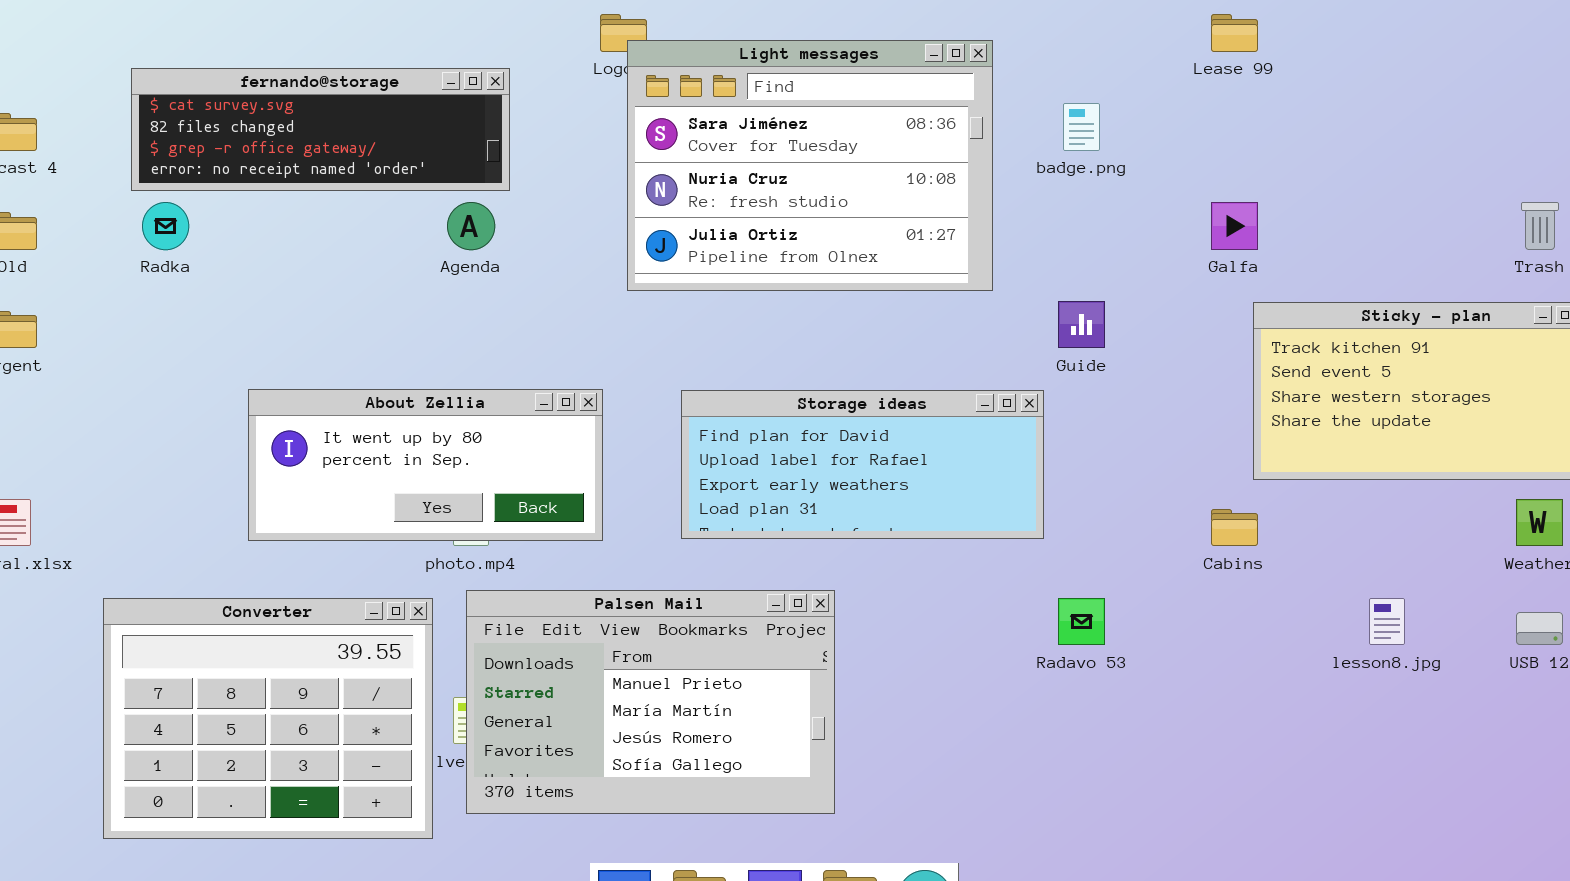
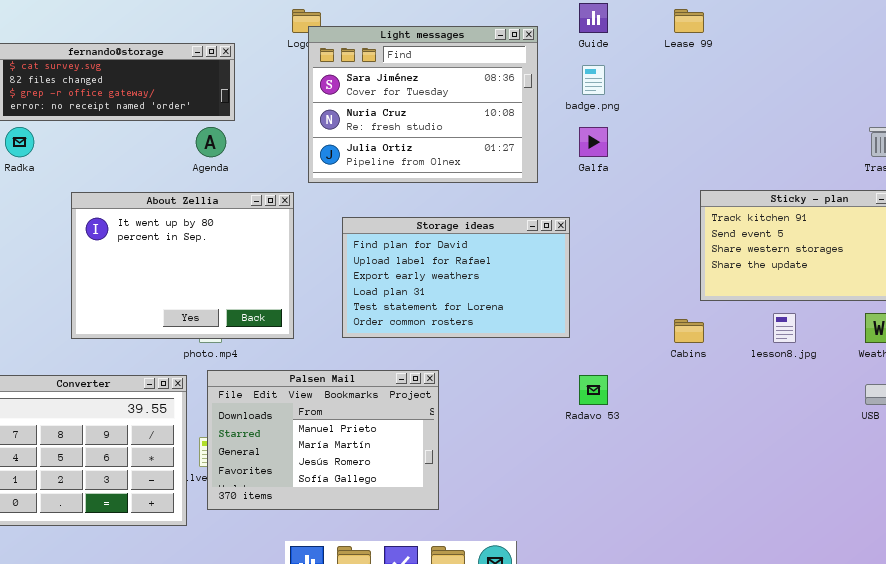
Galfa: [1211,202,1258,250] -> [579,127,608,157], moved
Guide: [1058,301,1105,348] -> [579,3,608,33], moved
About Zellia: [248,389,603,541] -> [71,192,294,339], resized
Storage ideas: [681,390,1044,539] -> [342,217,570,338], resized
lesson8.jpg: [1369,598,1405,645] -> [773,313,796,343], moved

